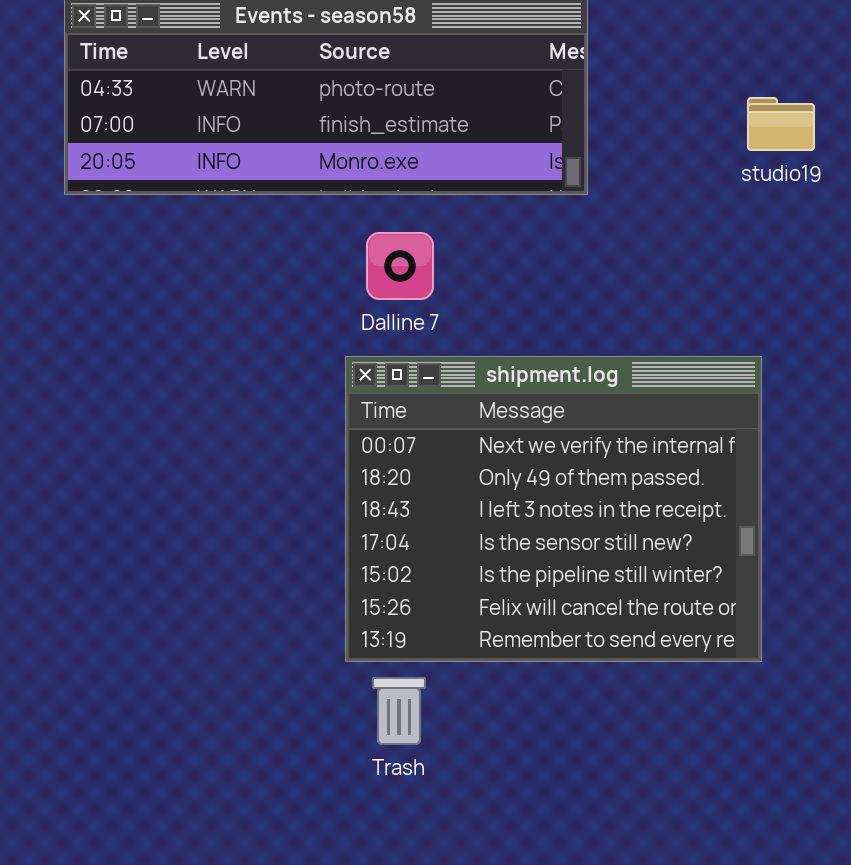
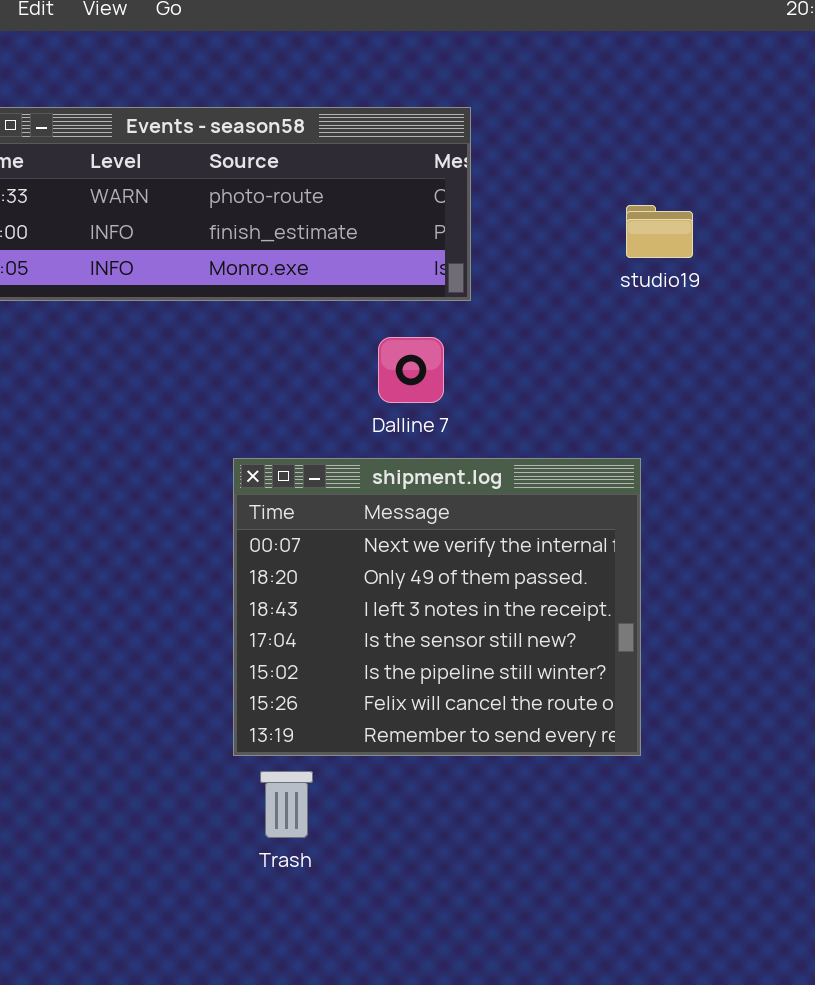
Dalline 7: [366,232,434,300] -> [378,337,444,403], moved

